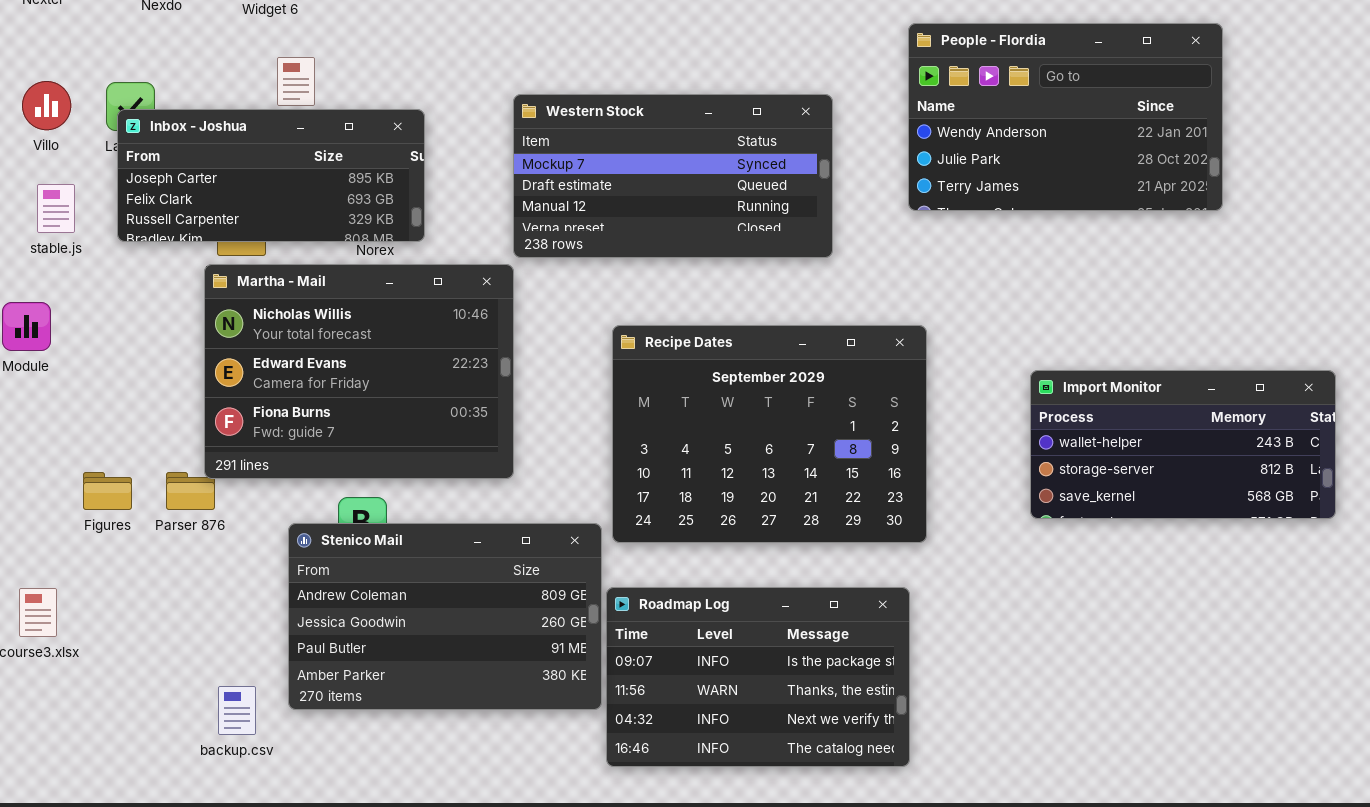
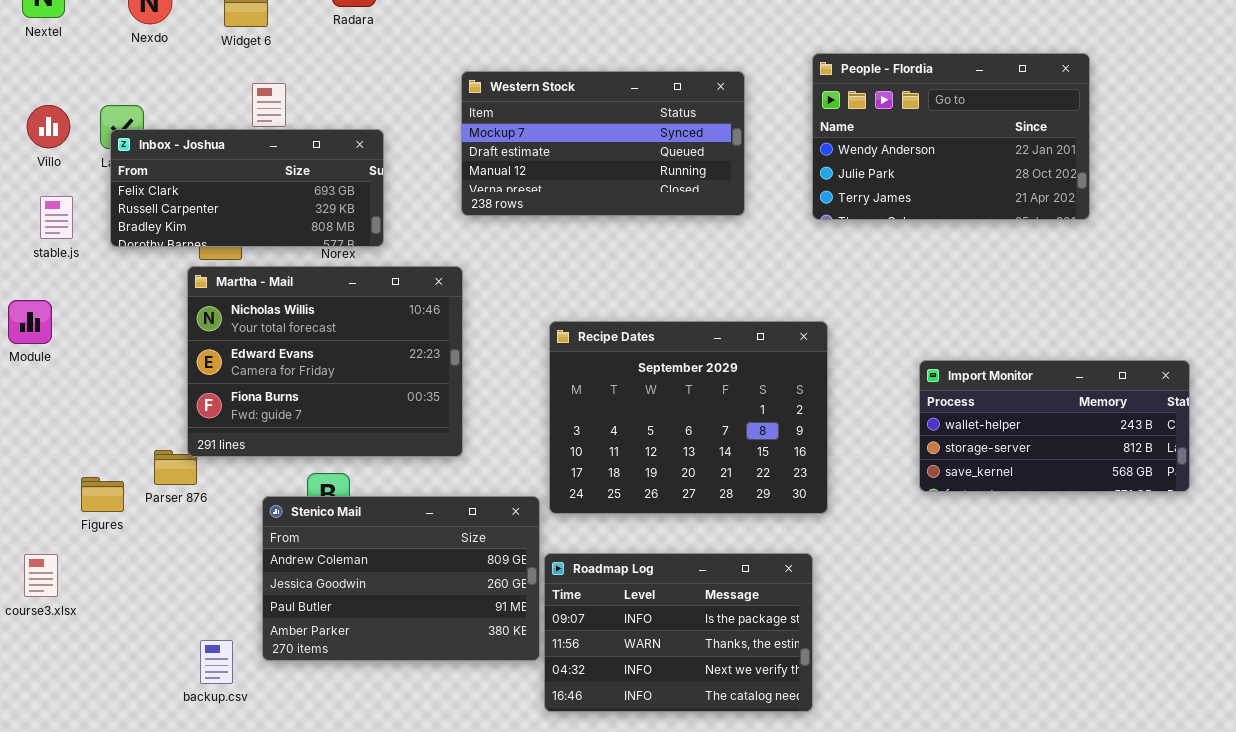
Western Stock: [513,94,833,258] -> [461,71,745,216], moved
Inbox - Joshua: [117,109,425,242] -> [110,129,384,247], scrolled down 1 row
Figures: [83,472,132,510] -> [81,477,124,512], moved

